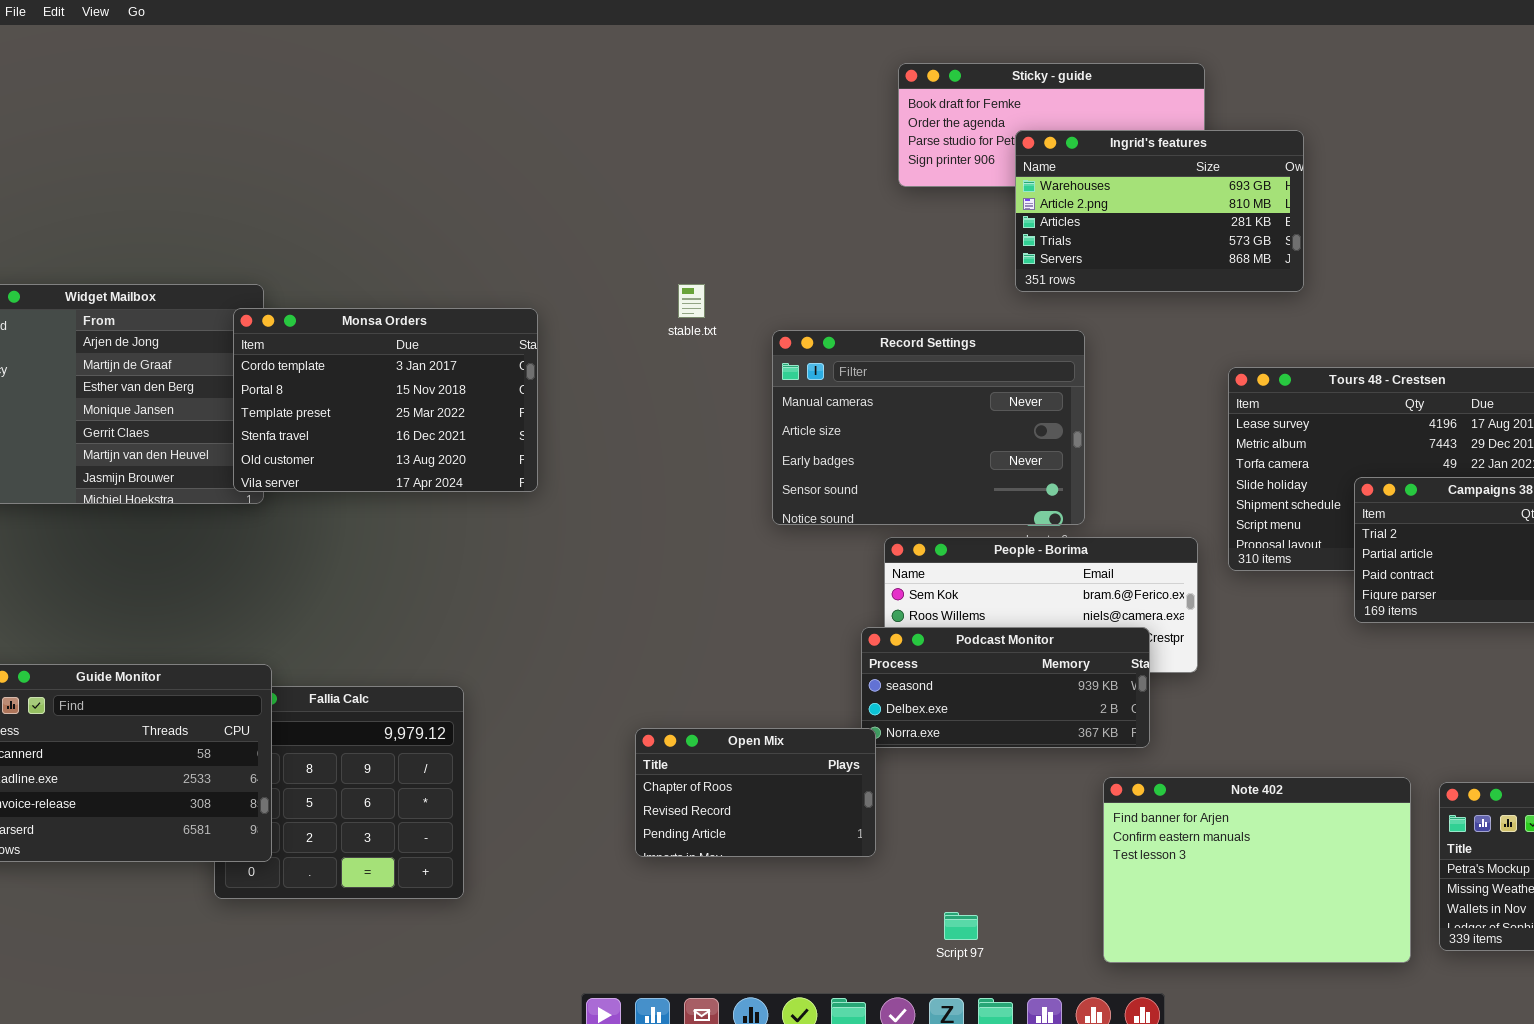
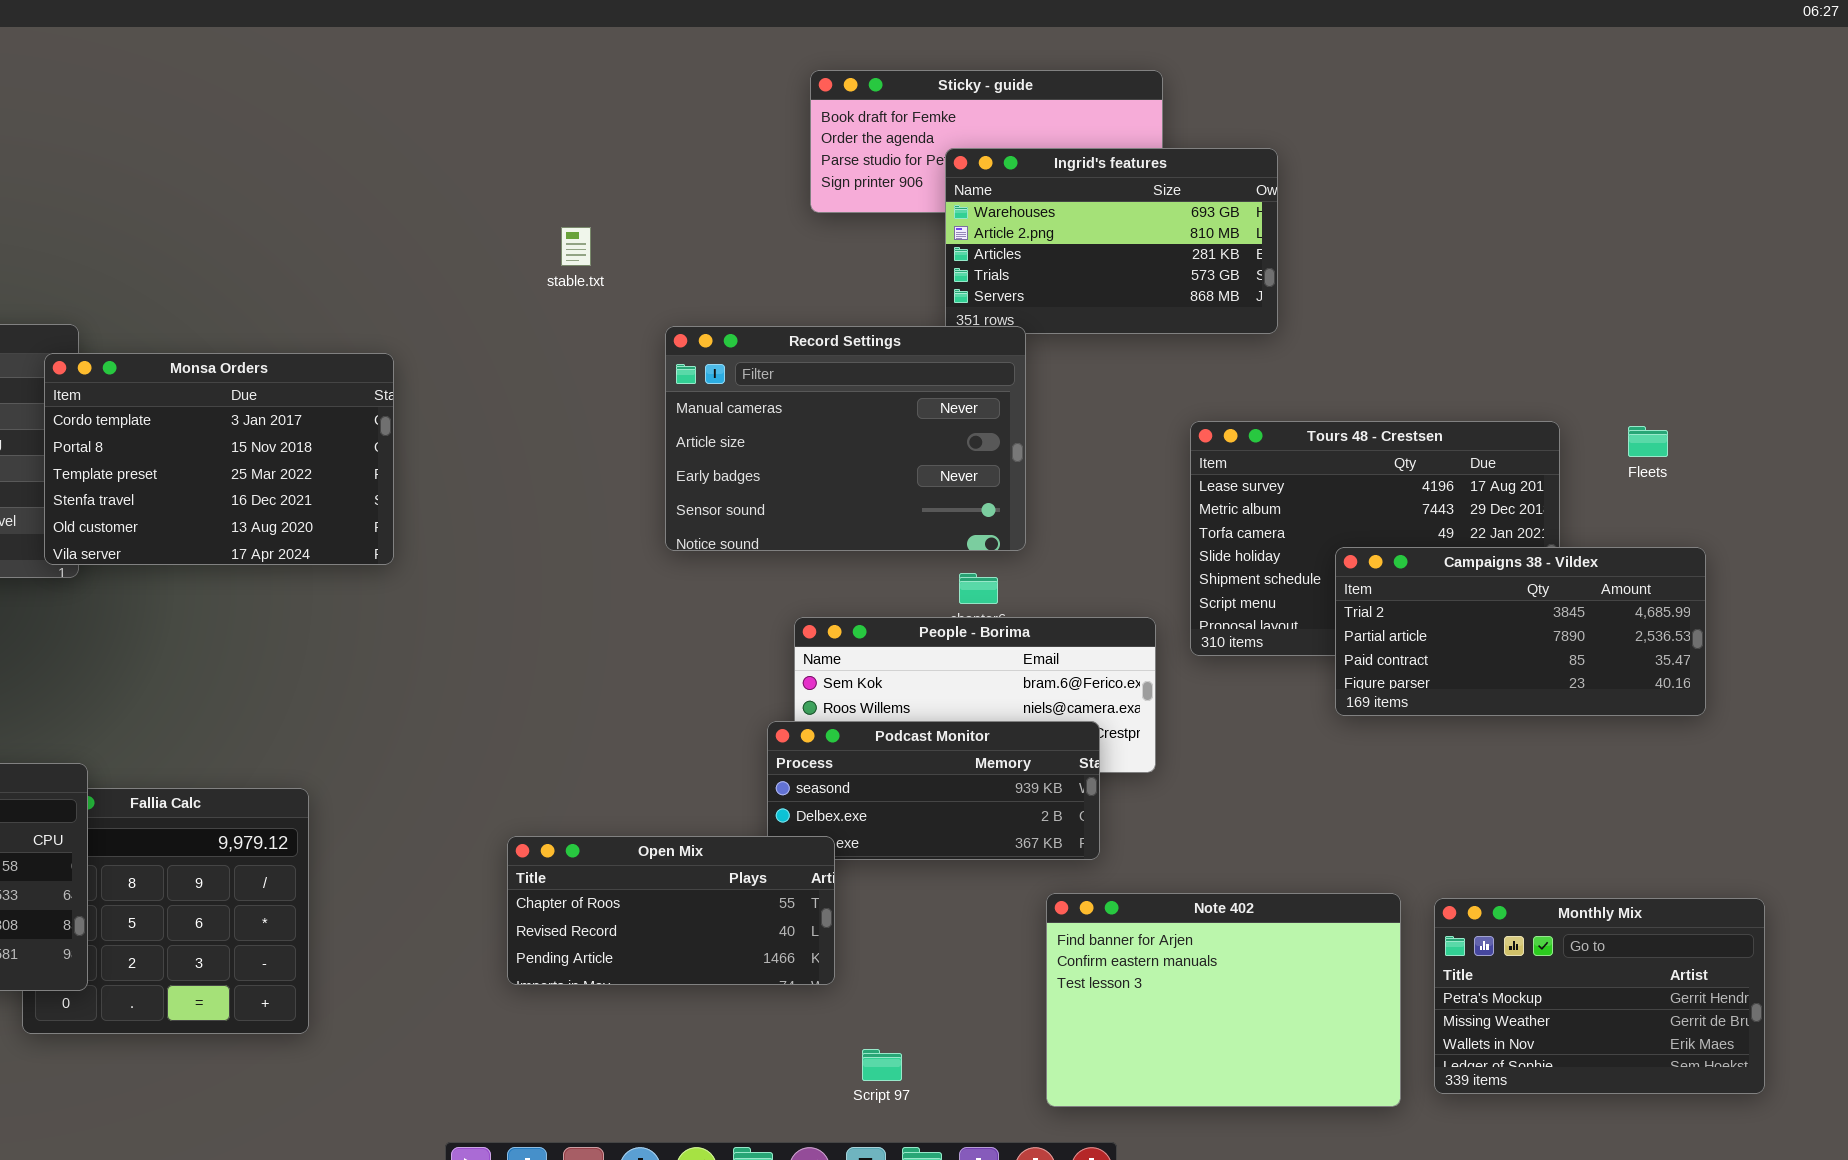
stable.txt: [678,284,705,318] -> [561,227,591,266], moved
Record Settings: [772,330,1085,525] -> [665,326,1026,551], moved
Open Mix: [635,728,876,857] -> [507,836,835,985], resized

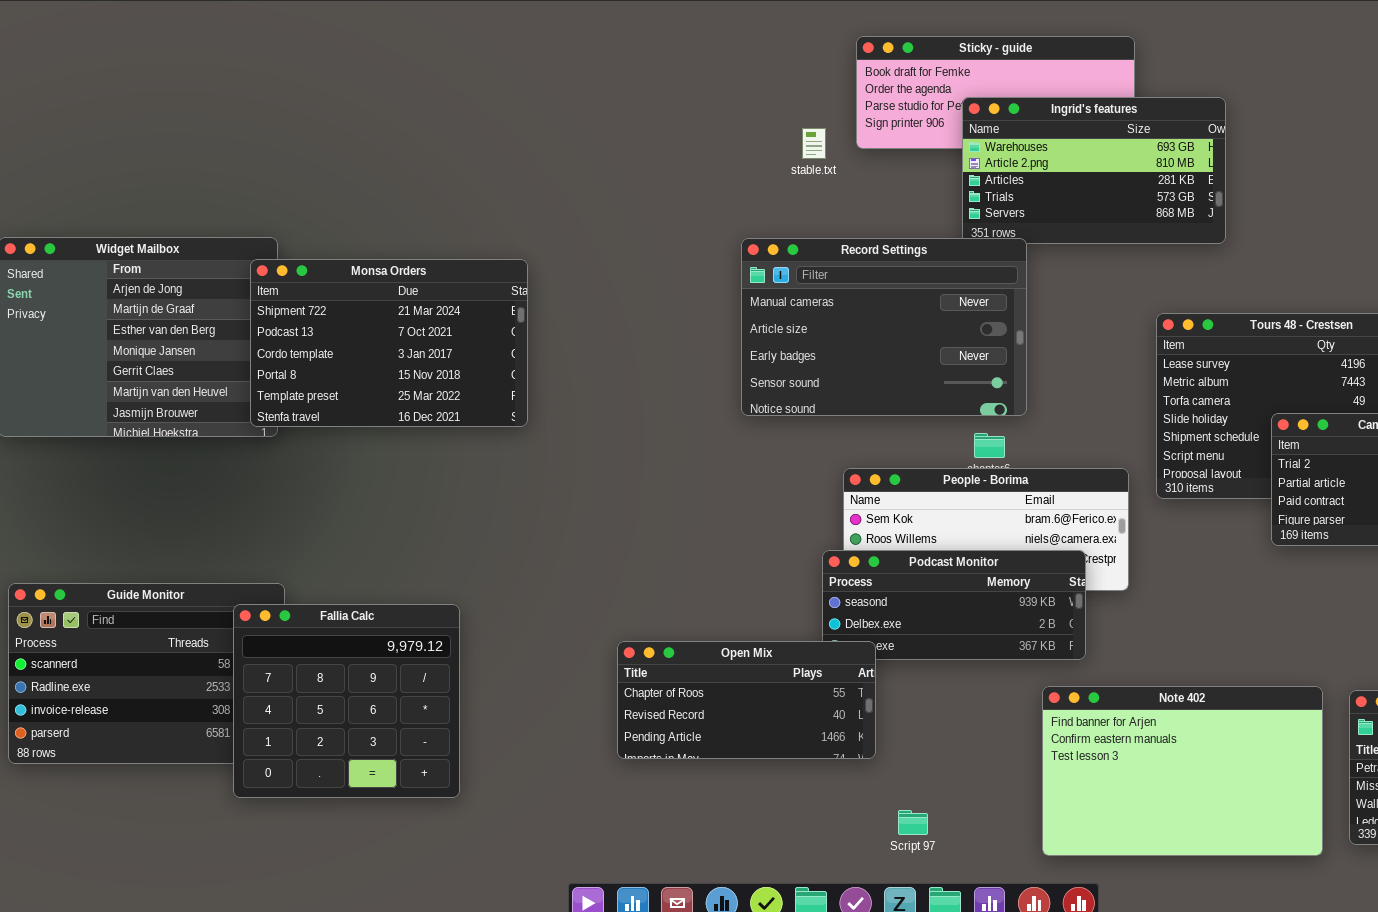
stable.txt: [561,227,591,266] -> [802,128,826,159], moved
Monsa Orders: [44,353,394,565] -> [250,259,528,427], scrolled up 2 rows
Fallia Calc: [22,788,309,1034] -> [233,604,460,798], raised

